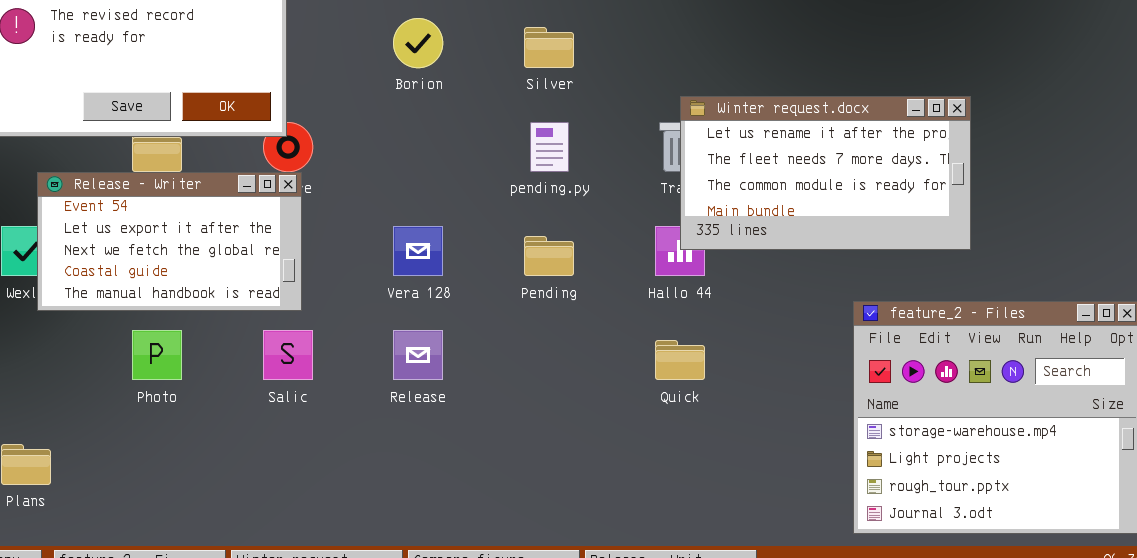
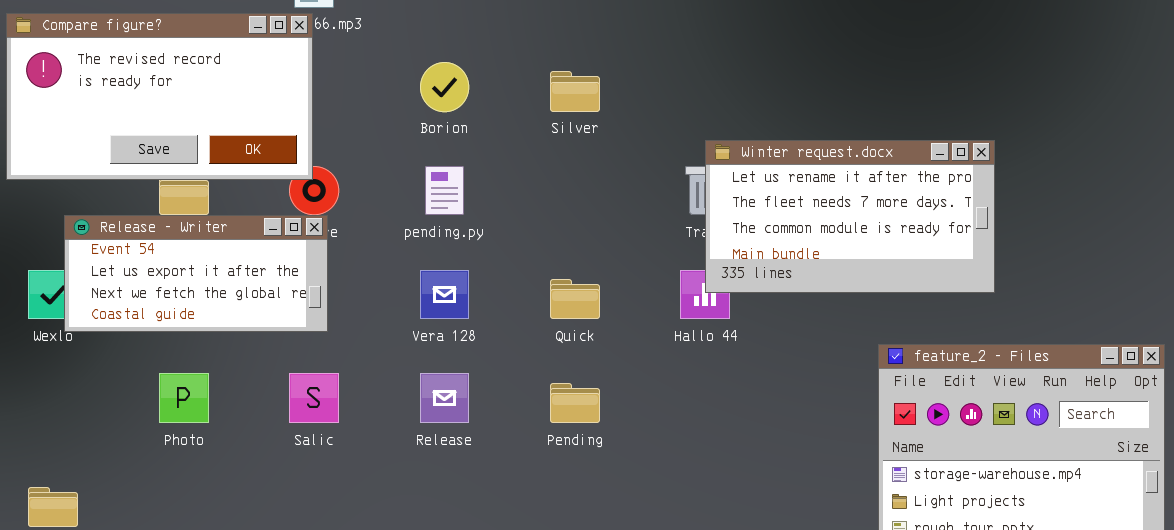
pending.py: [530,122,569,172] -> [425,166,464,215], moved
Release - Writer: [37,172,302,311] -> [64,215,328,332], resized
Pending: [524,236,574,276] -> [550,383,600,423], moved
Quick: [655,340,705,380] -> [550,279,600,319], moved

